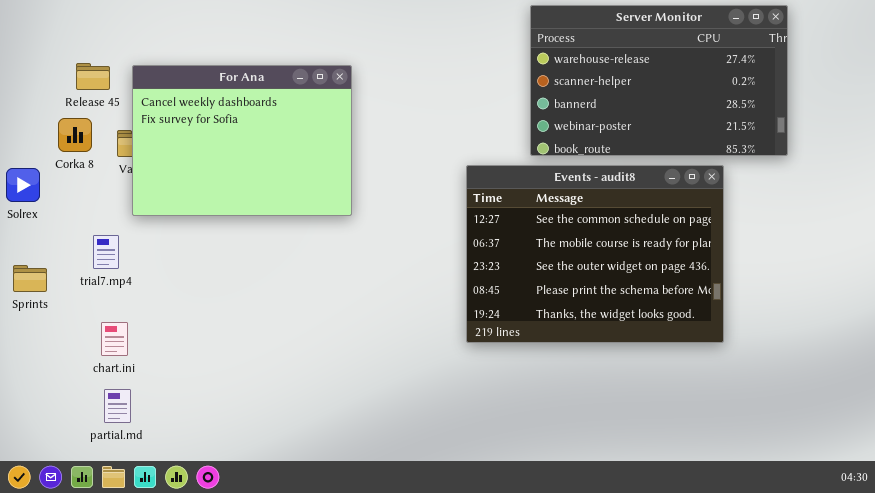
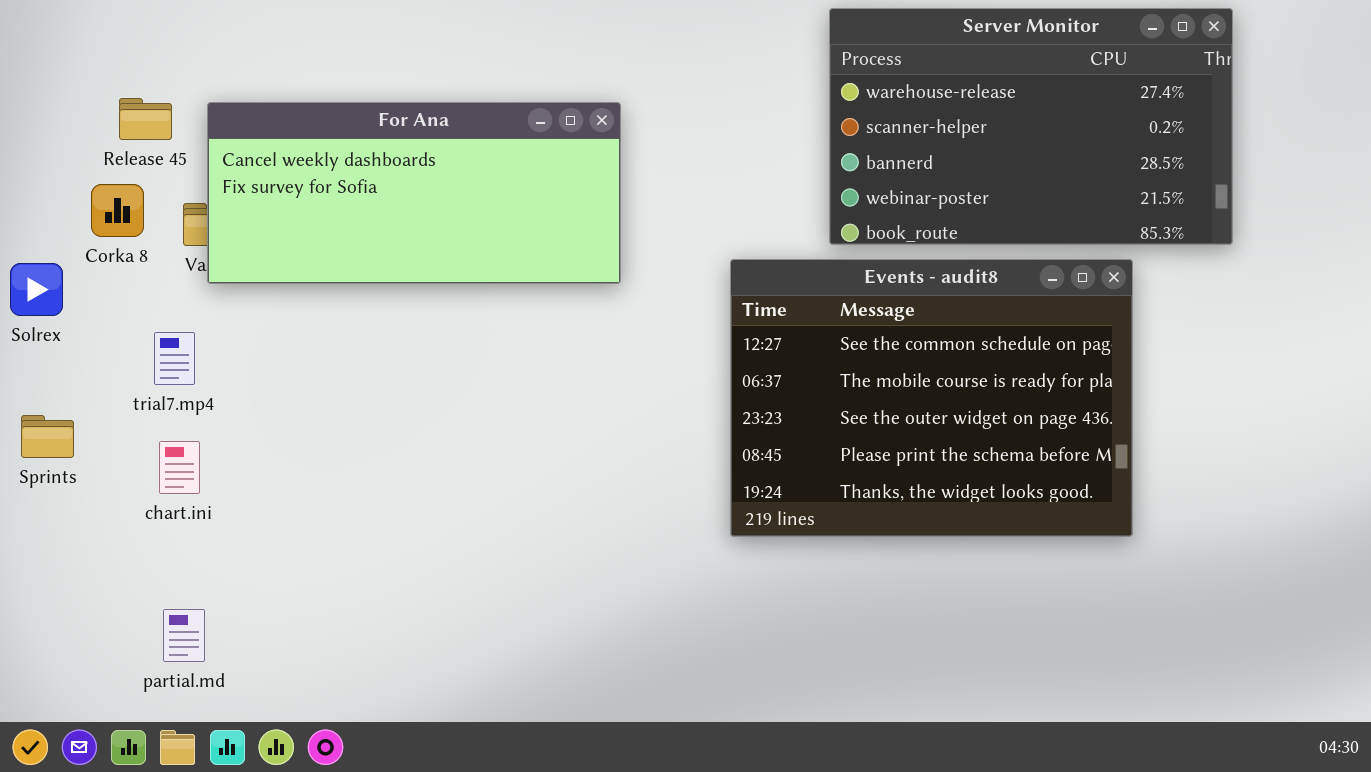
For Ana: [132,65,352,216] -> [207,102,621,284], resized
trial7.mp4: [93,235,119,269] -> [154,332,195,385], moved
chart.ini: [101,322,128,356] -> [159,441,200,494], moved

